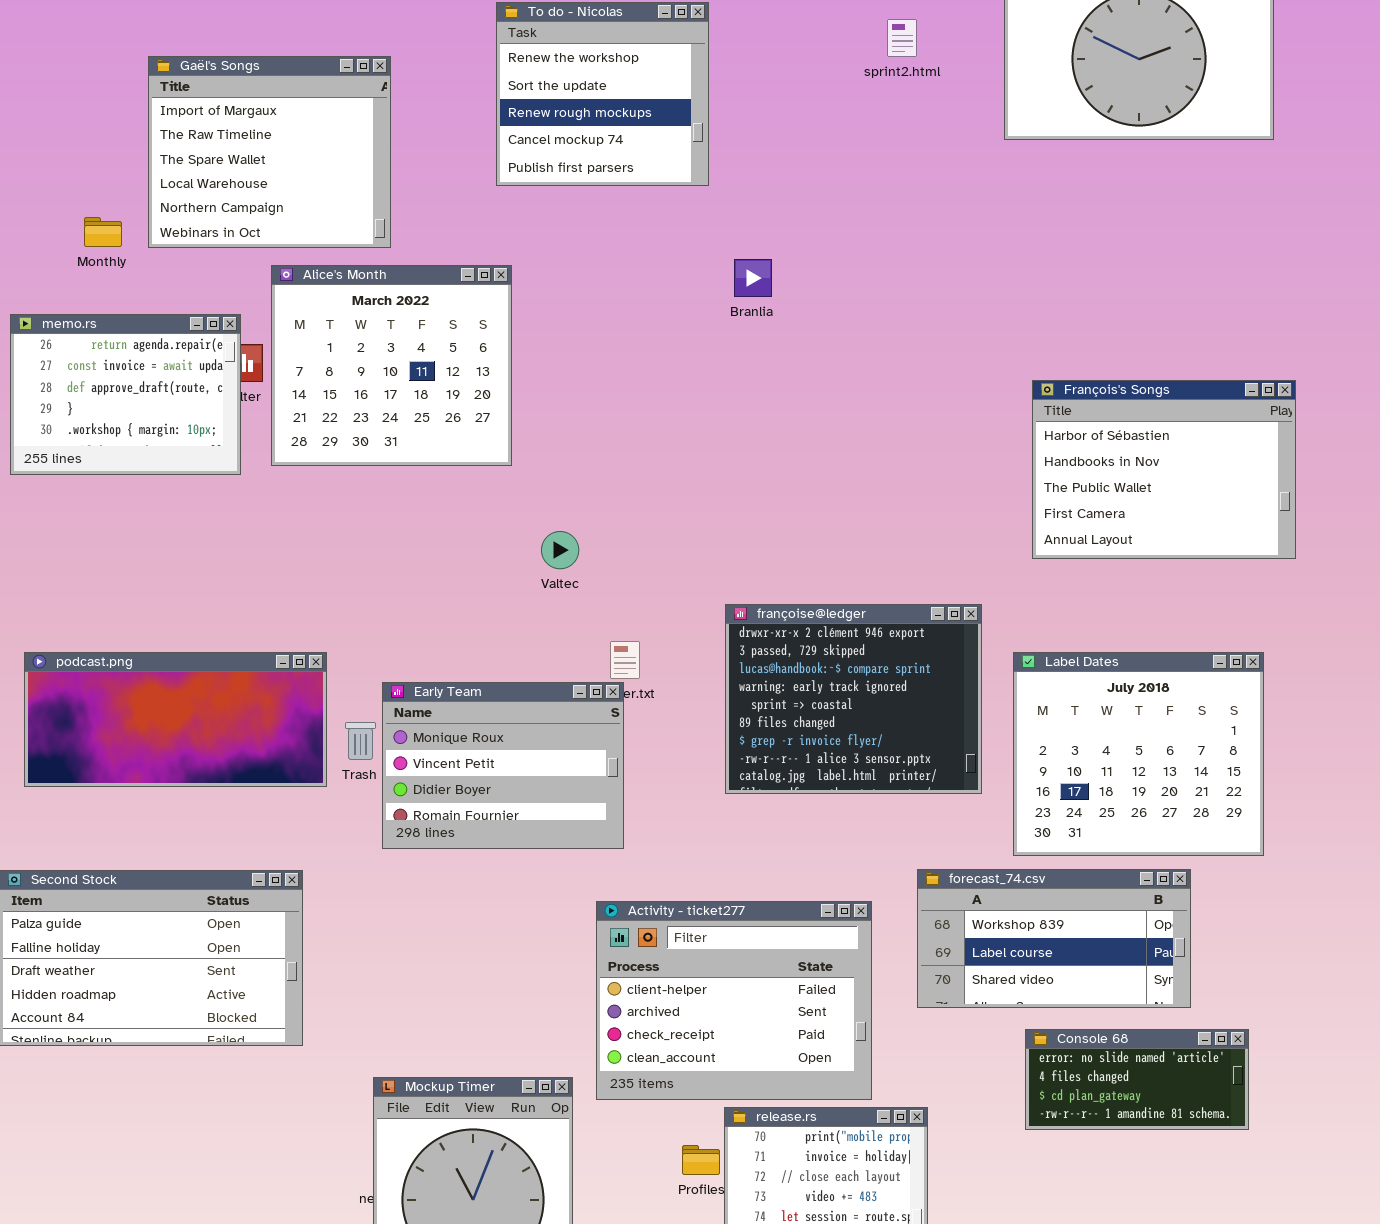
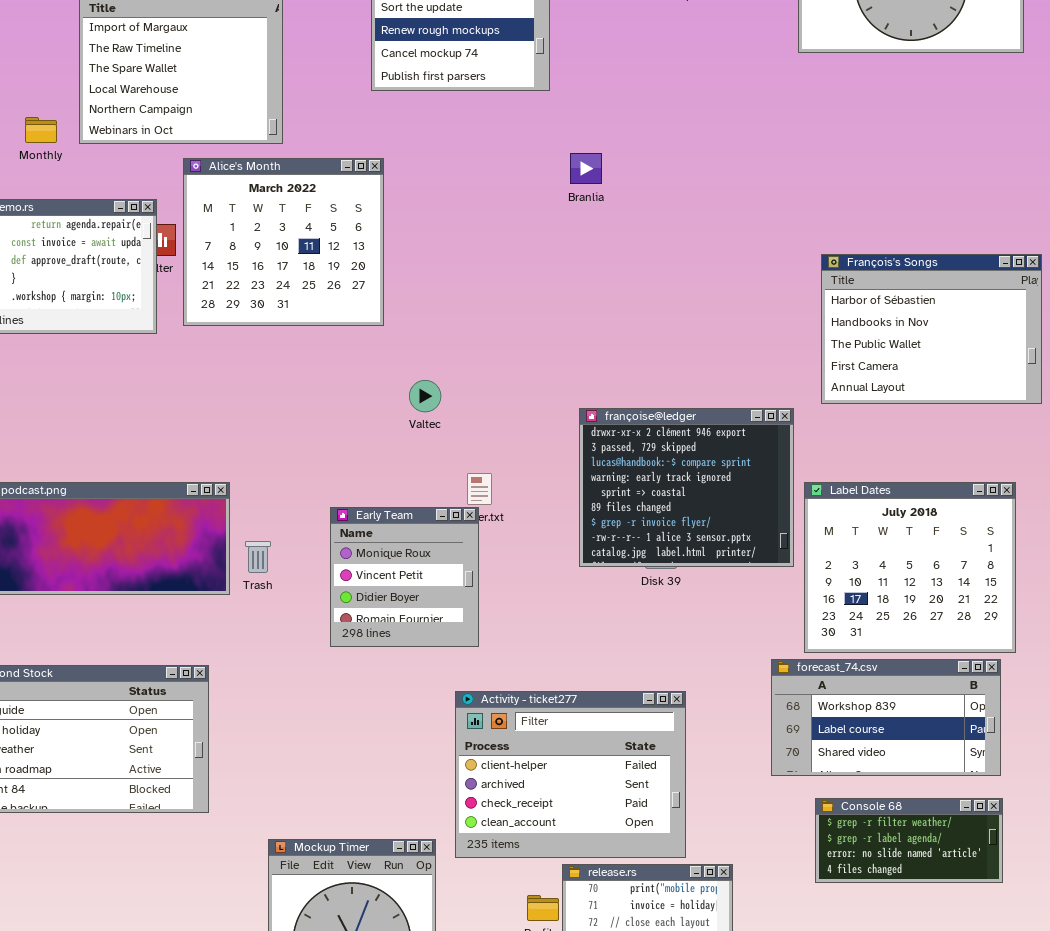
françoise@ledger: [725,604,982,794] -> [579,408,794,567], moved
Early Team: [382,682,624,849] -> [330,507,479,647], resized
forecast_74.csv: [917,869,1191,1008] -> [771,659,1001,776], moved
Console 68: [1025,1029,1249,1130] -> [815,798,1003,883], scrolled up 2 rows

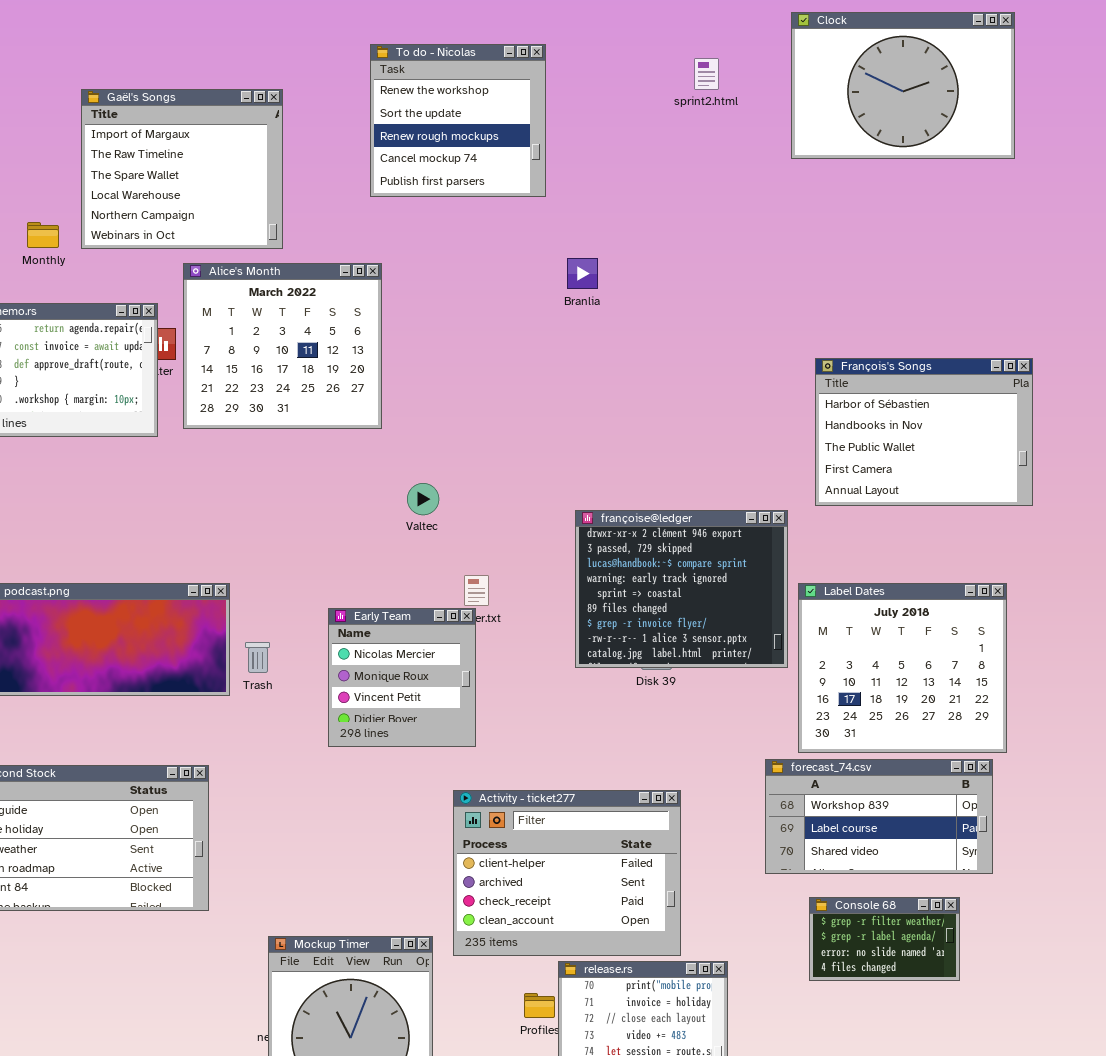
Early Team: [330,507,479,647] -> [328,608,476,747], scrolled up 1 row
Console 68: [815,798,1003,883] -> [809,897,960,981], resized

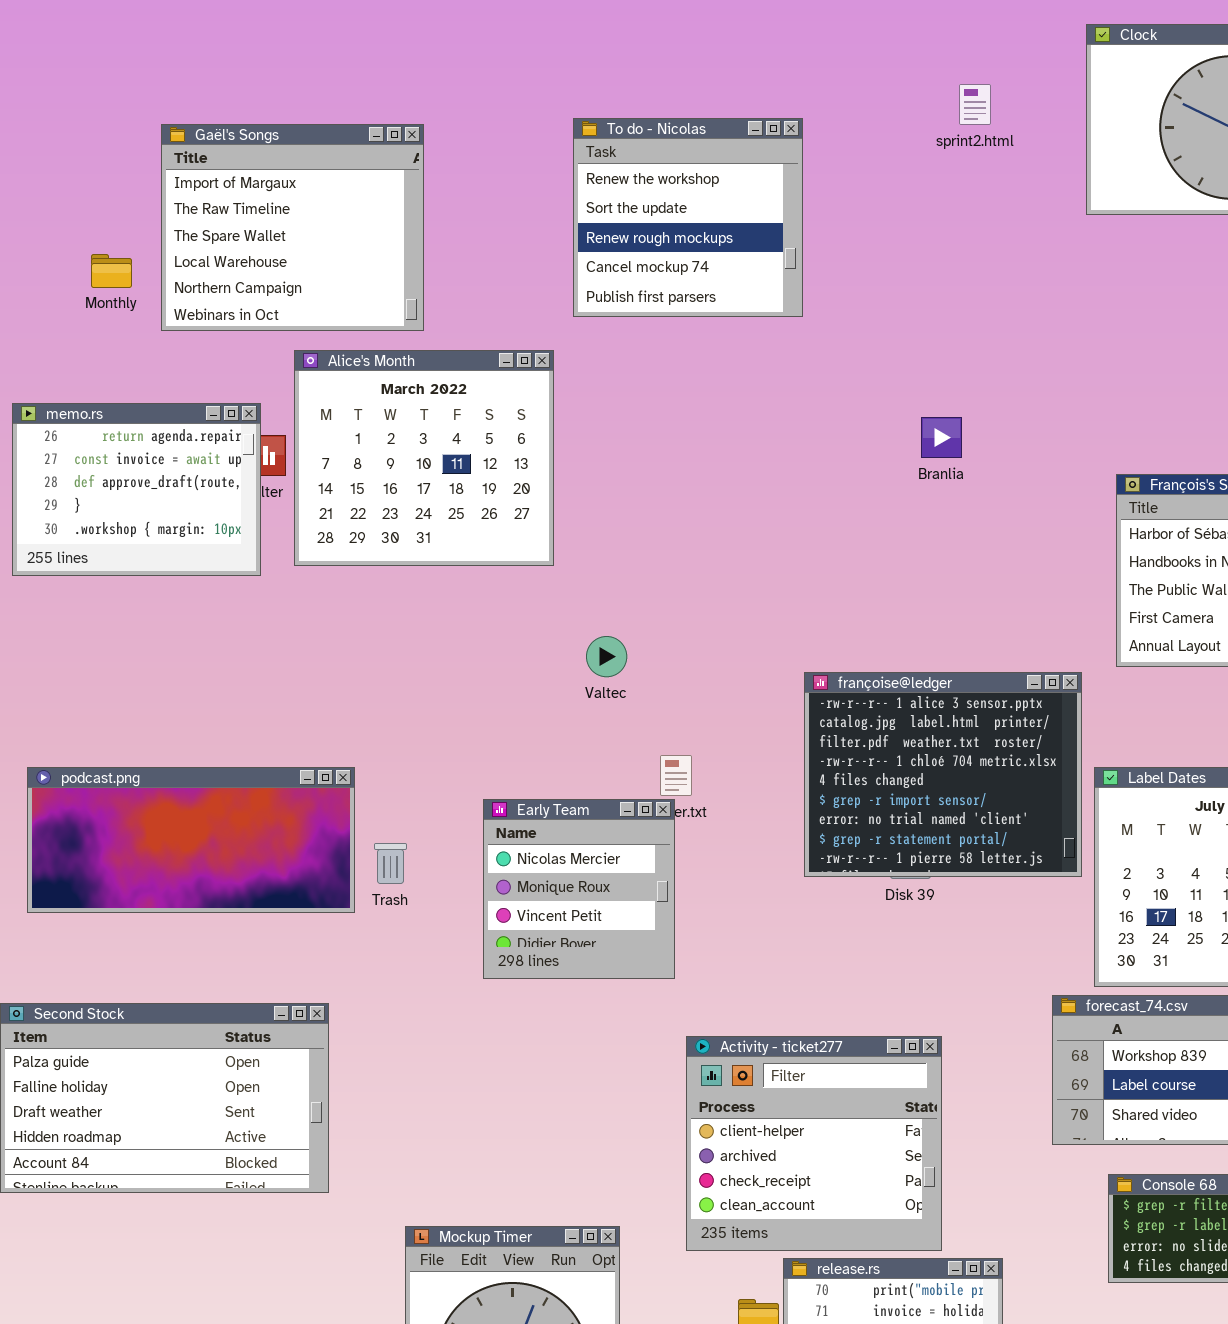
To do - Nicolas: [370,44,546,197] -> [573,118,803,317], moved
Monthly: [27,222,59,248] -> [91,254,132,288], moved
Branlia: [567,258,598,289] -> [921,417,962,458], moved
françoise@ledger: [575,510,788,668] -> [804,672,1082,877], scrolled down 7 rows
Activity - ticket277: [453,790,681,956] -> [686,1036,942,1251], resized

